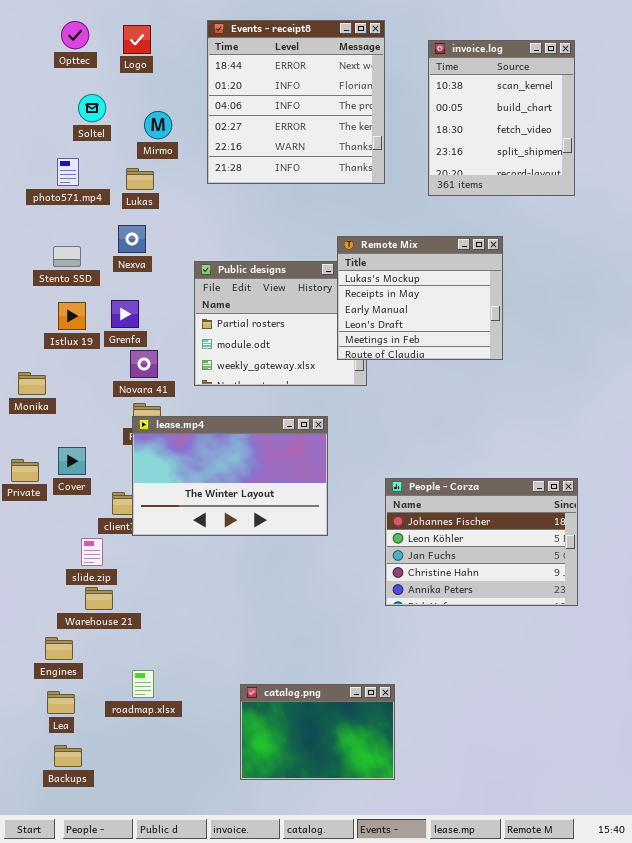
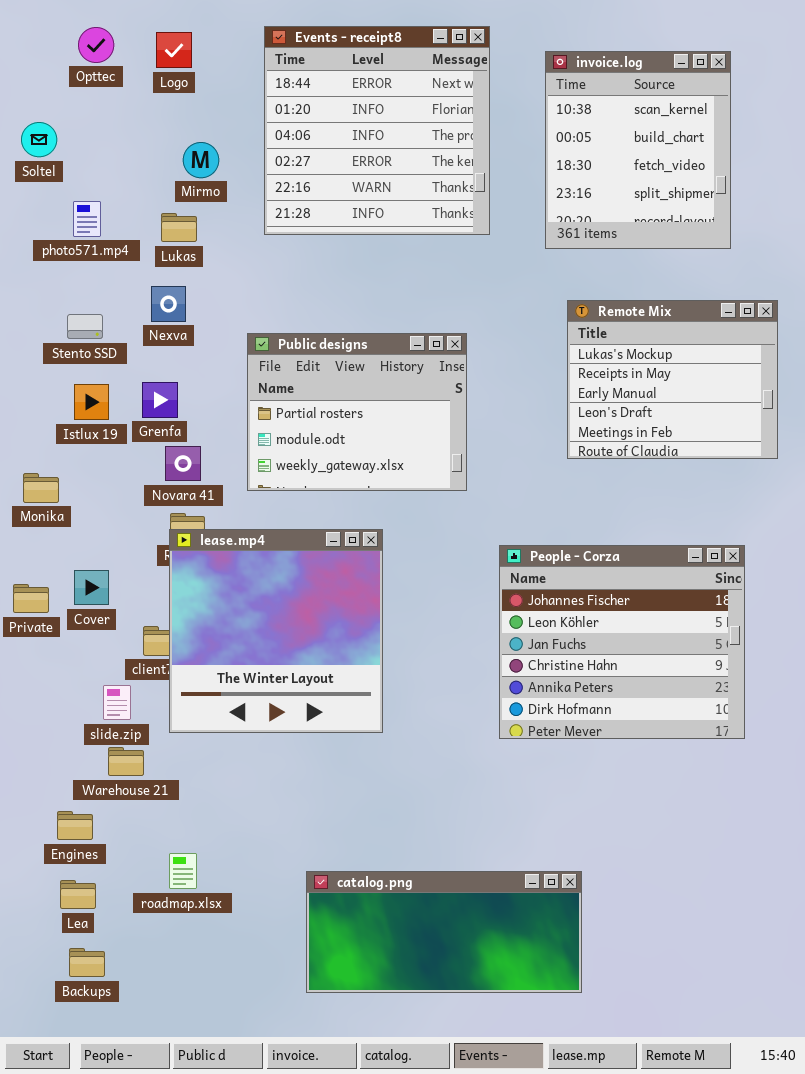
Soltel: [78,94,106,122] -> [21,122,57,157], moved
Remote Mix: [337,236,503,360] -> [567,300,778,459], moved
lease.mp4: [132,416,328,536] -> [169,529,383,733], resized
People - Corza: [385,478,578,606] -> [499,545,745,739], moved, resized
catalog.png: [240,684,395,780] -> [306,871,582,993], resized

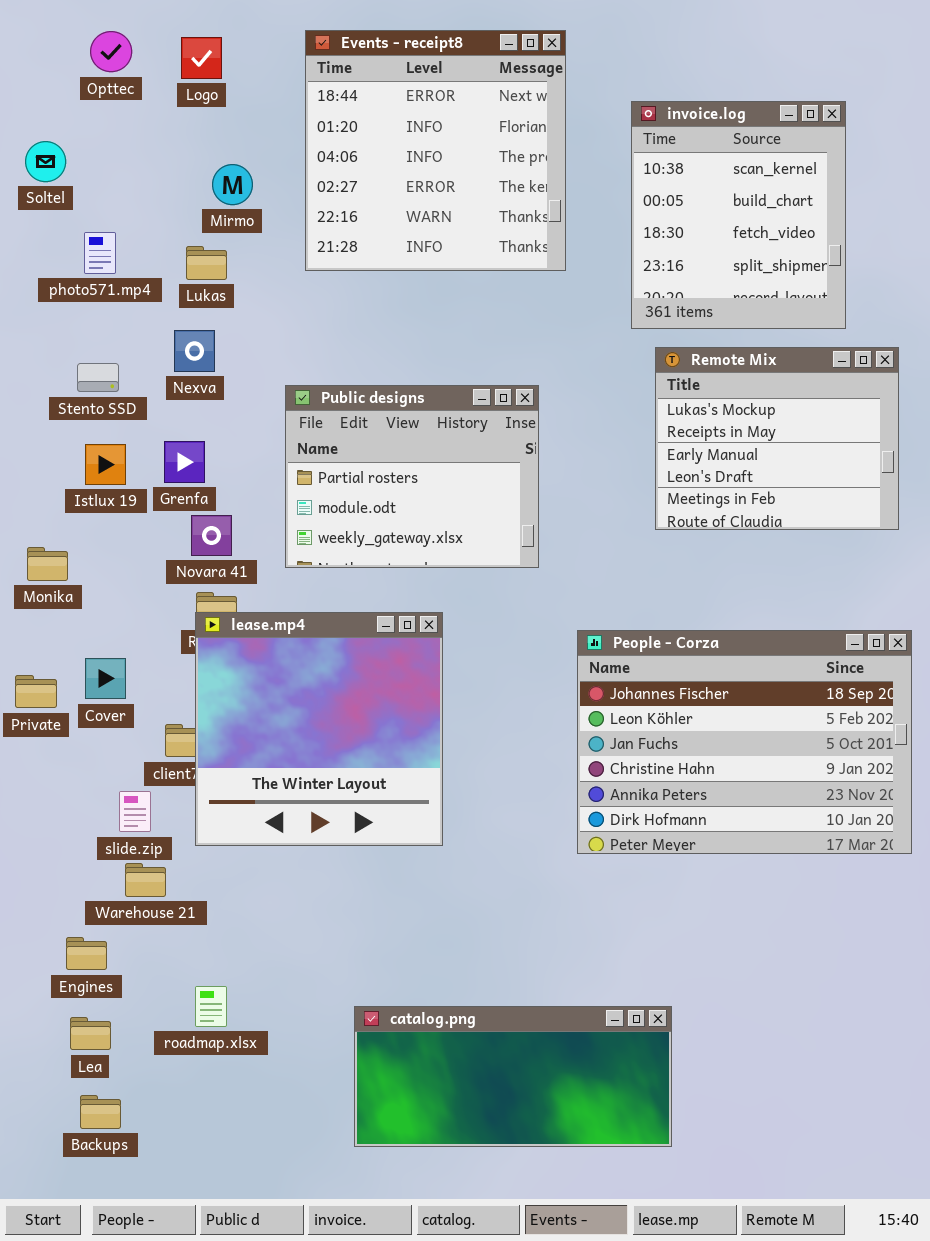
invoice.log: [545,51,731,249] -> [631,101,846,329], moved
People - Corza: [499,545,745,739] -> [577,630,912,854], resized

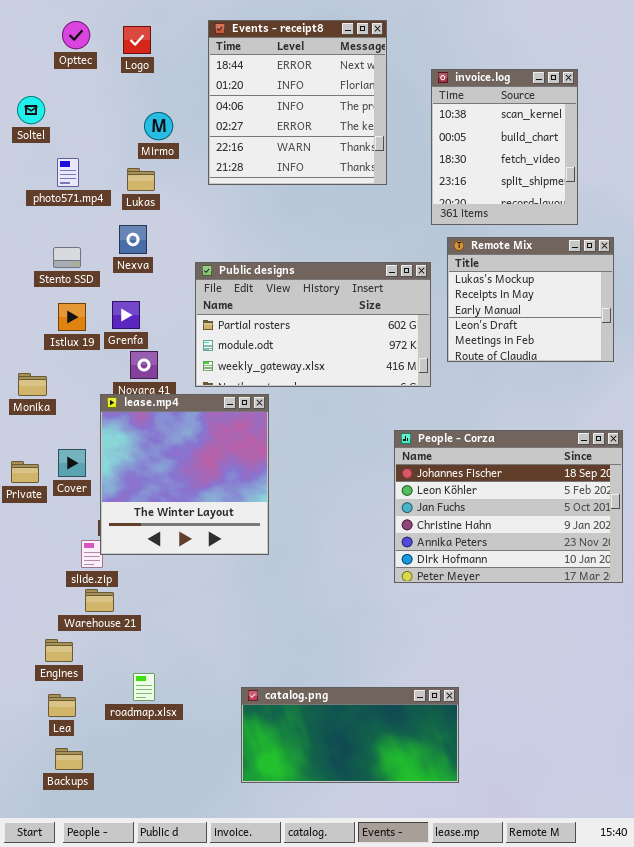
Public designs: [285,385,539,568] -> [195,262,431,387], resized
lease.mp4: [195,612,443,846] -> [100,394,269,555], moved

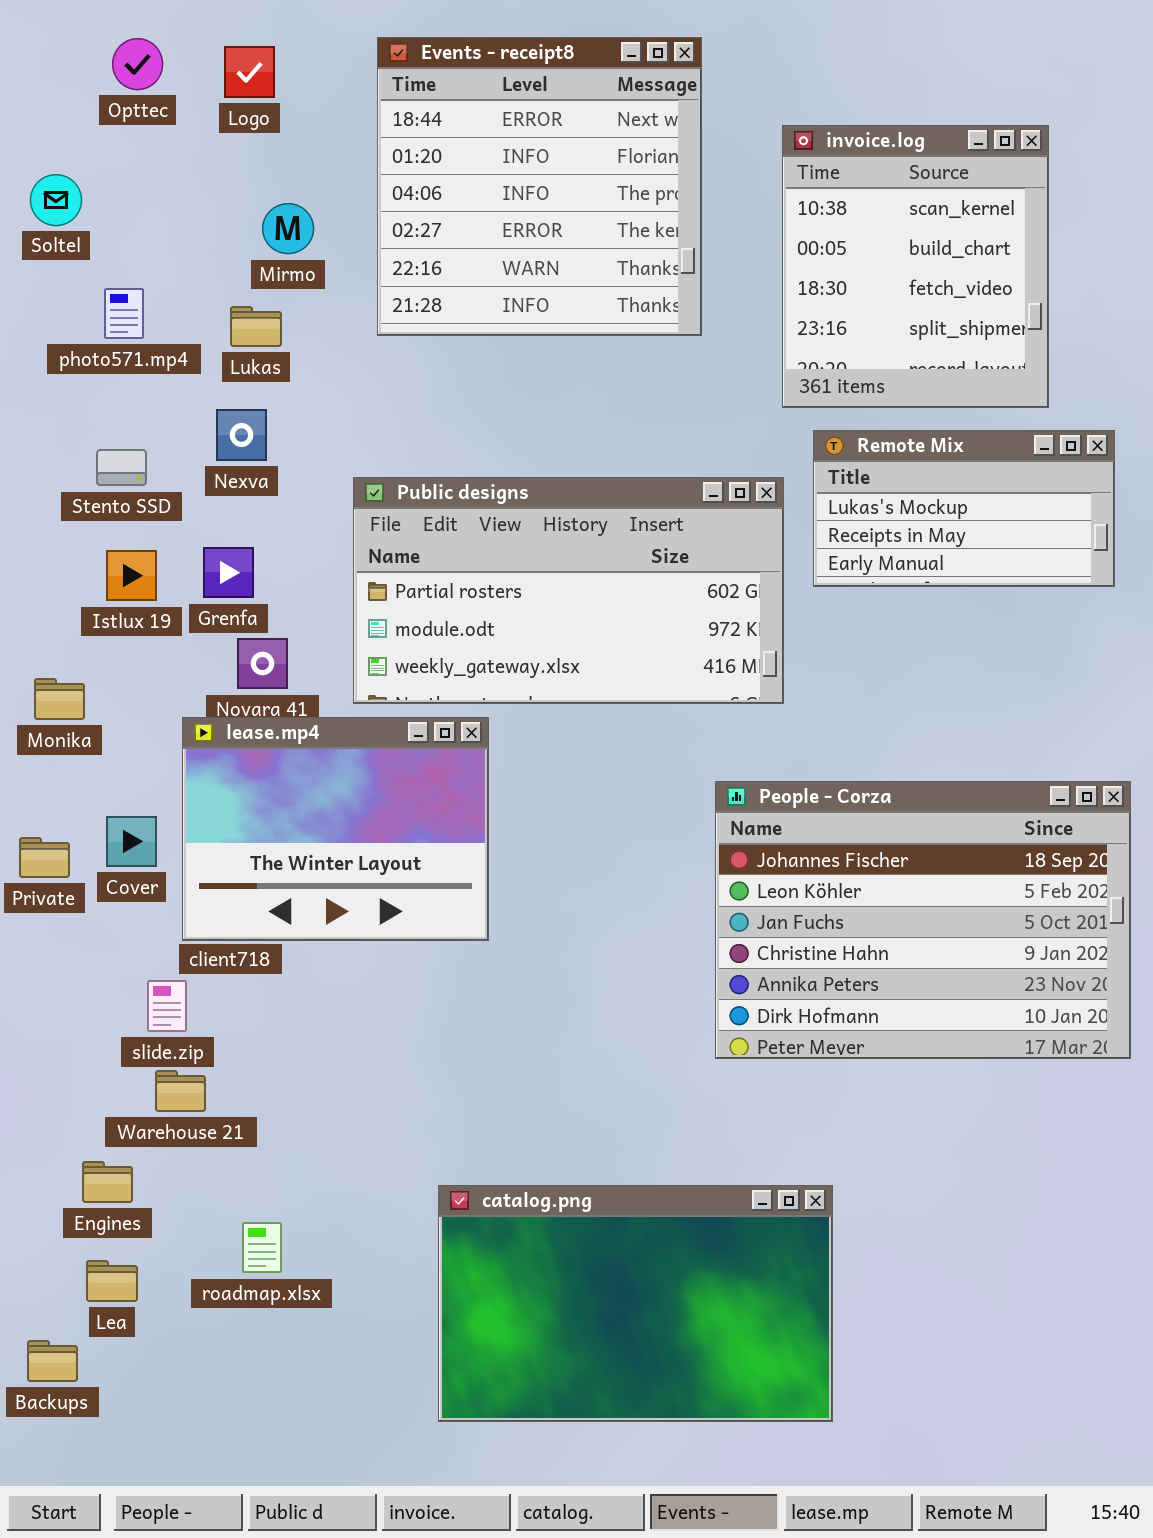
Remote Mix: [447,237,614,362] -> [813,430,1115,587], resized
lease.mp4: [100,394,269,555] -> [182,717,489,941], resized
catalog.png: [241,687,459,783] -> [438,1185,833,1422], resized
Backups: [55,748,83,770] -> [27,1340,78,1382], moved

